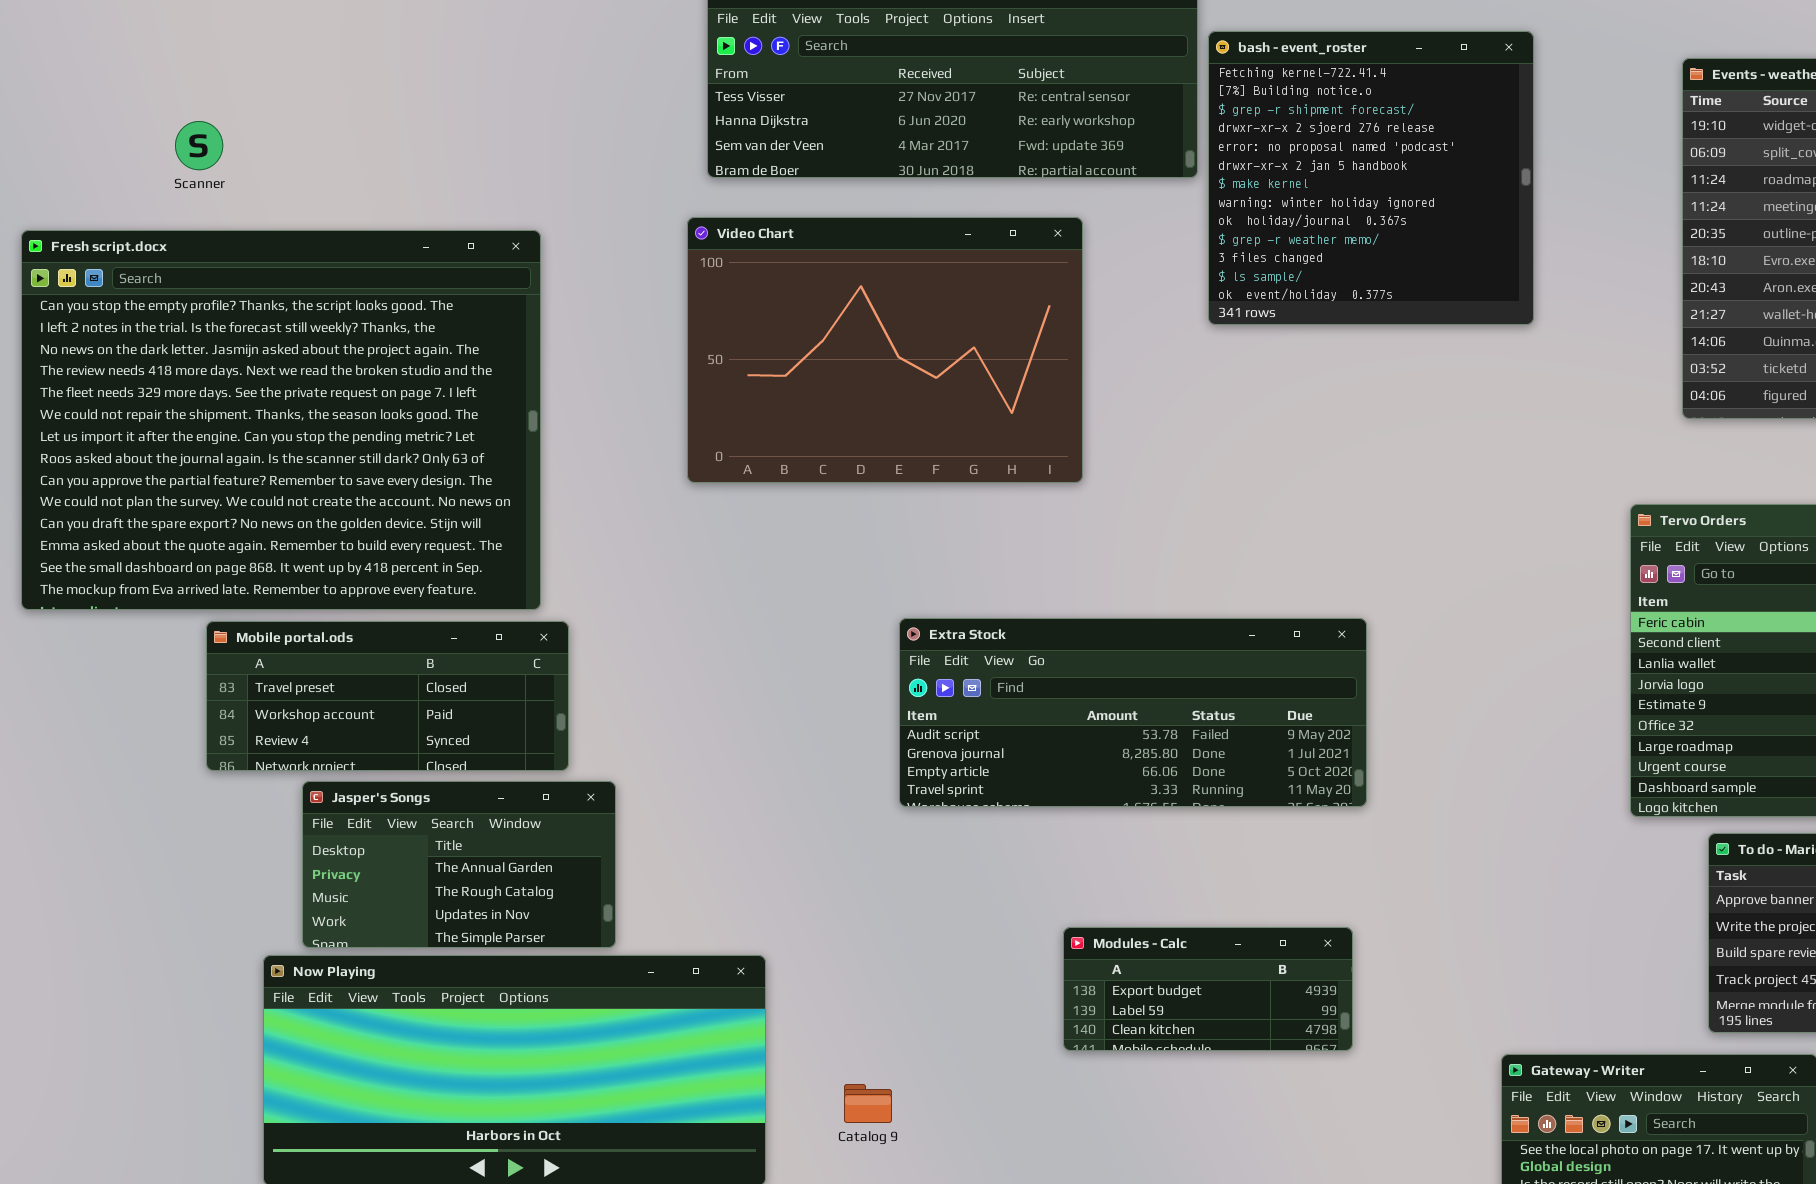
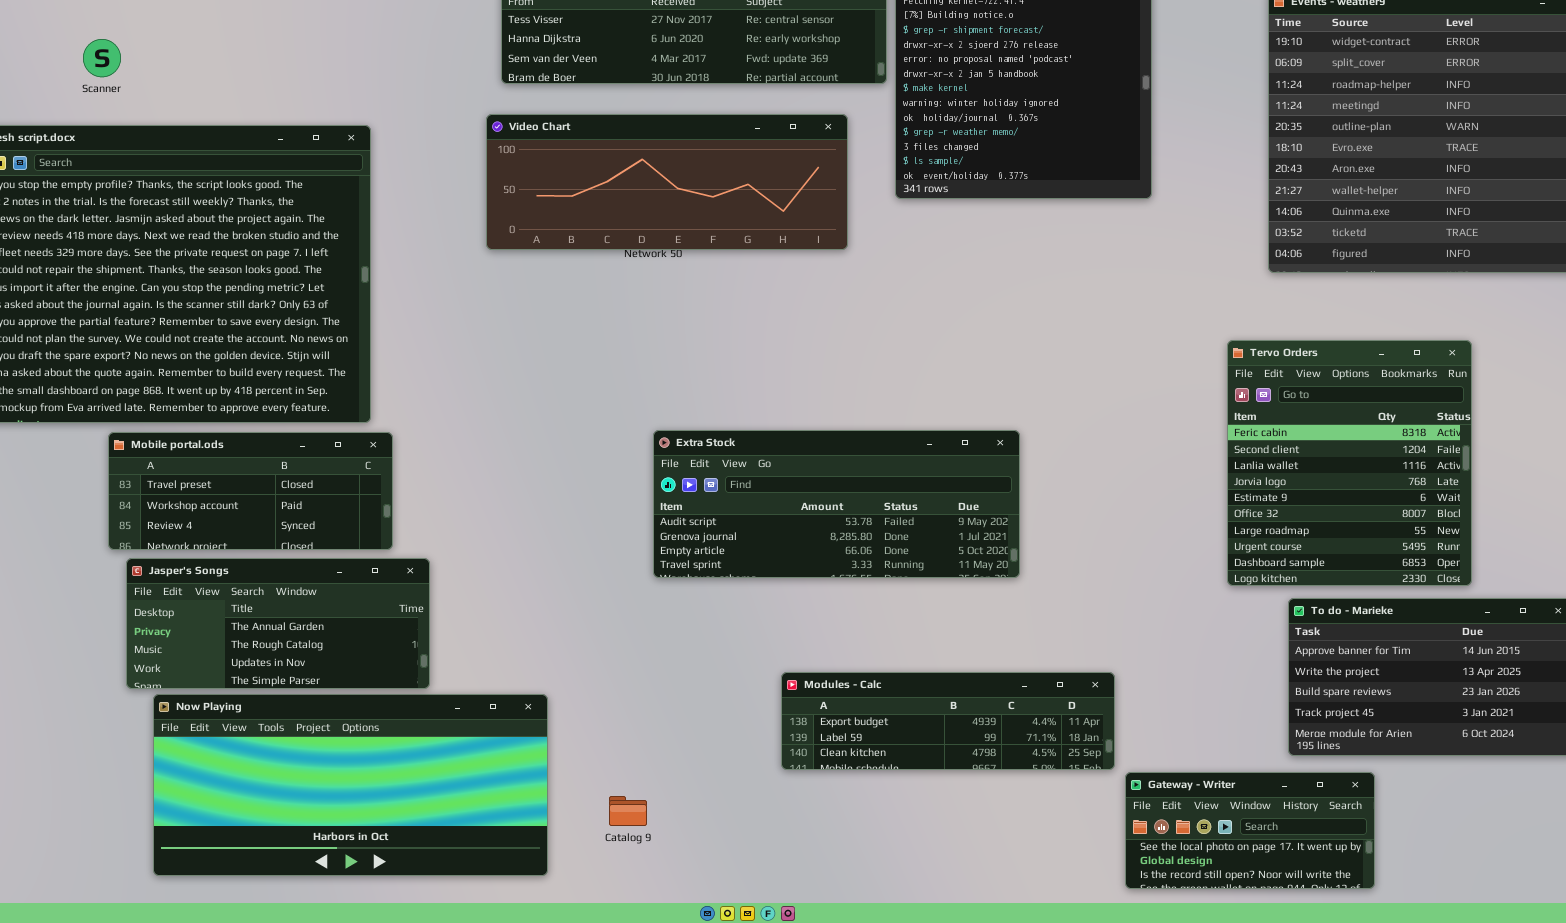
Video Chart: [687,217,1083,483] -> [486,114,848,250], resized
Jasper's Songs: [302,781,616,948] -> [126,558,430,689], resized
Modules - Calc: [1063,927,1353,1051] -> [781,672,1115,770], resized

